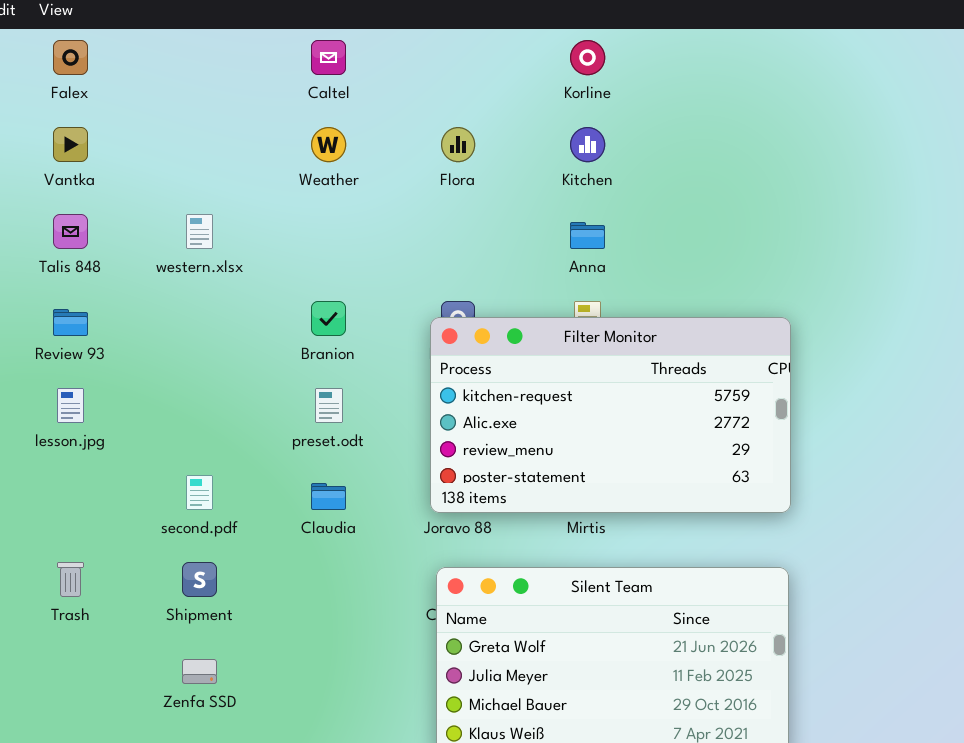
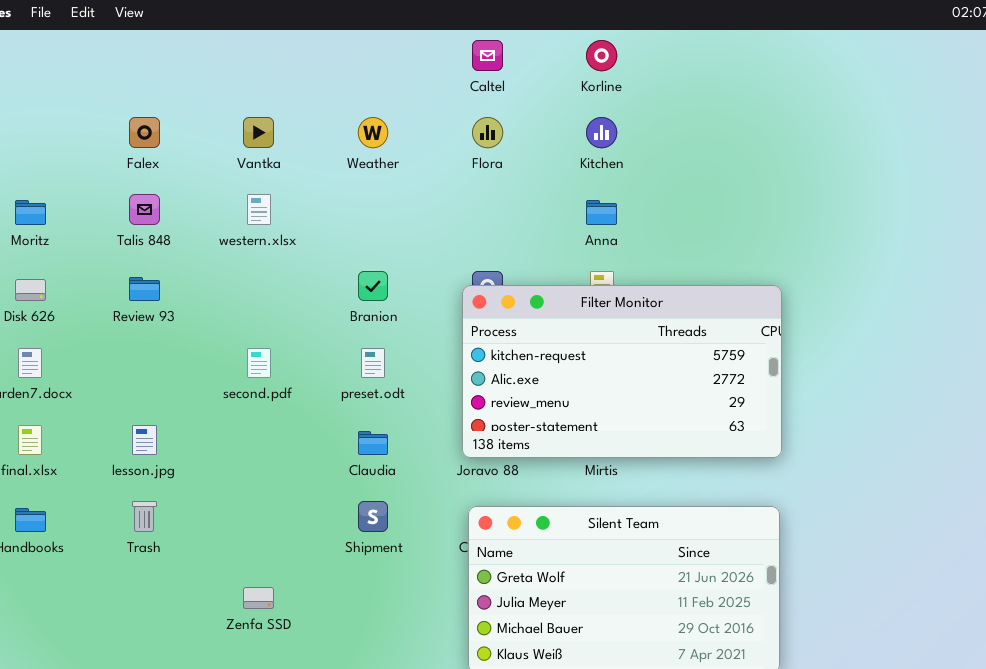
Falex: [53,40,88,75] -> [129,117,160,148], moved
Caltel: [311,40,346,75] -> [472,40,503,71], moved
Vantka: [53,127,88,162] -> [243,117,274,148], moved
lesson.jpg: [57,388,84,423] -> [132,425,157,455], moved
second.pdf: [186,475,213,510] -> [247,348,271,378], moved
Shipment: [182,562,217,597] -> [358,501,388,532], moved

